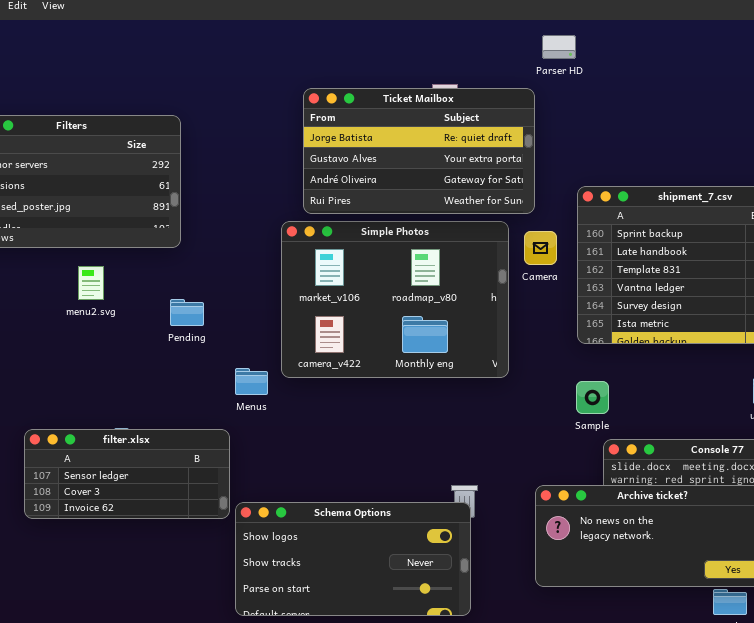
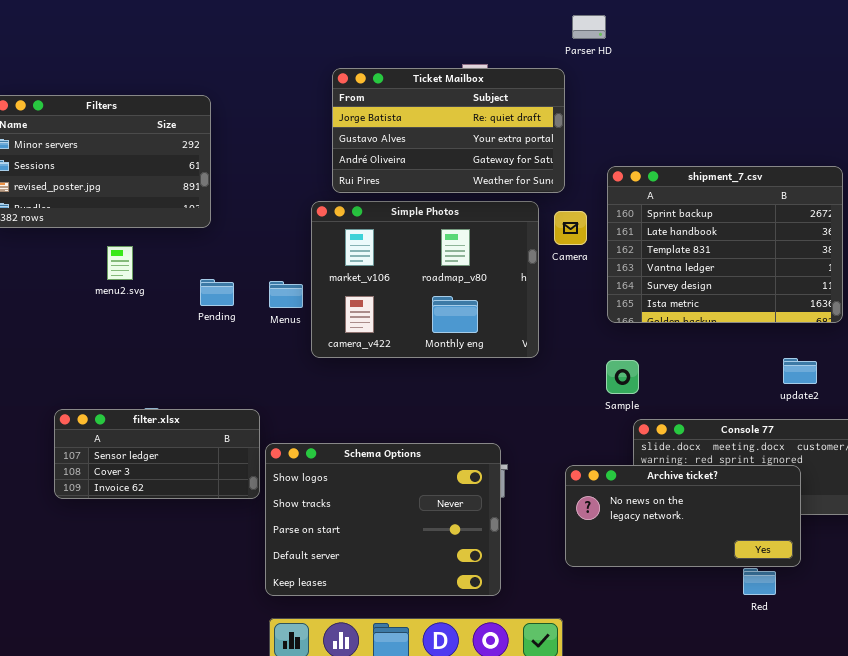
Menus: [235,368,268,395] -> [269,281,303,308], moved
Schema Options: [235,502,471,616] -> [265,443,501,596], resized

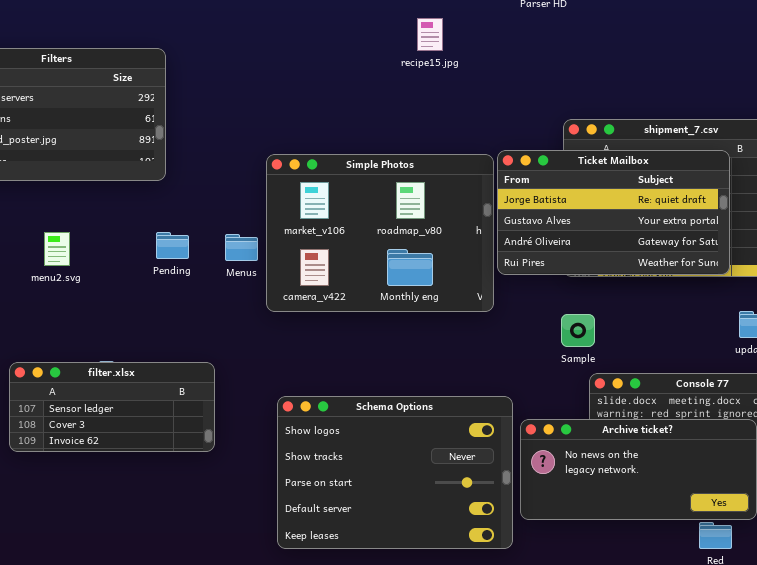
Ticket Mailbox: [332,68,565,193] -> [497,150,730,275], moved
menu2.svg: [107,246,133,280] -> [44,232,70,266], moved
Schema Options: [265,443,501,596] -> [277,396,513,549], moved

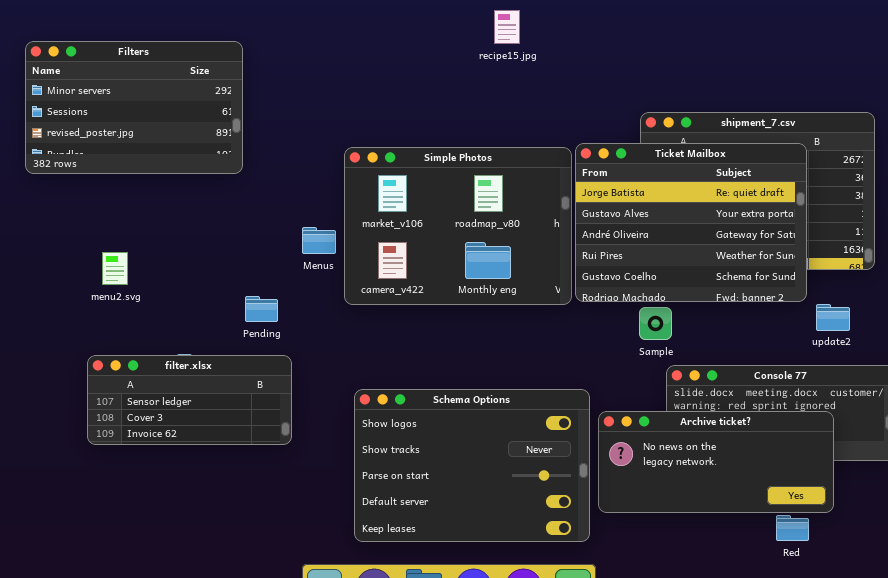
Ticket Mailbox: [497,150,730,275] -> [575,143,807,302], resized
menu2.svg: [44,232,70,266] -> [102,252,128,285], moved
Pending: [156,232,189,259] -> [245,296,278,322], moved

